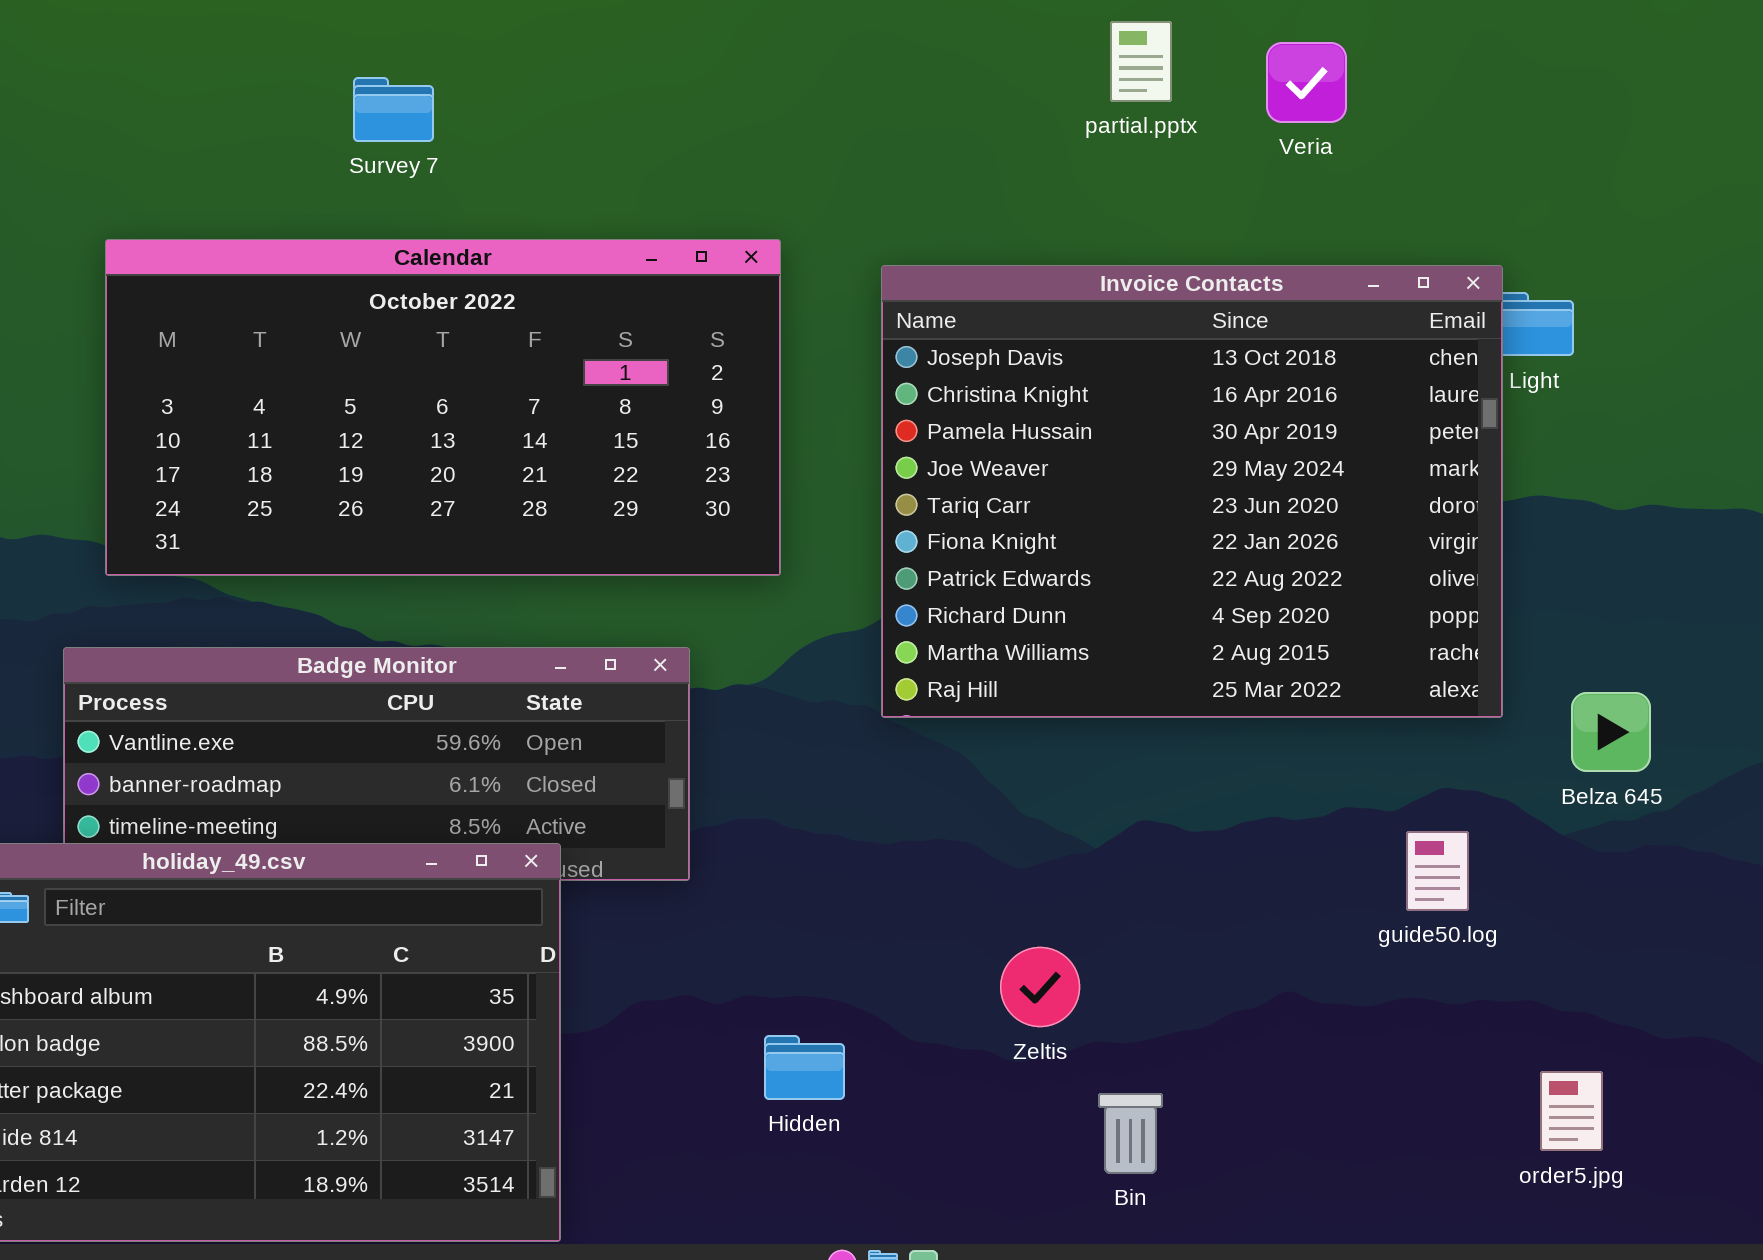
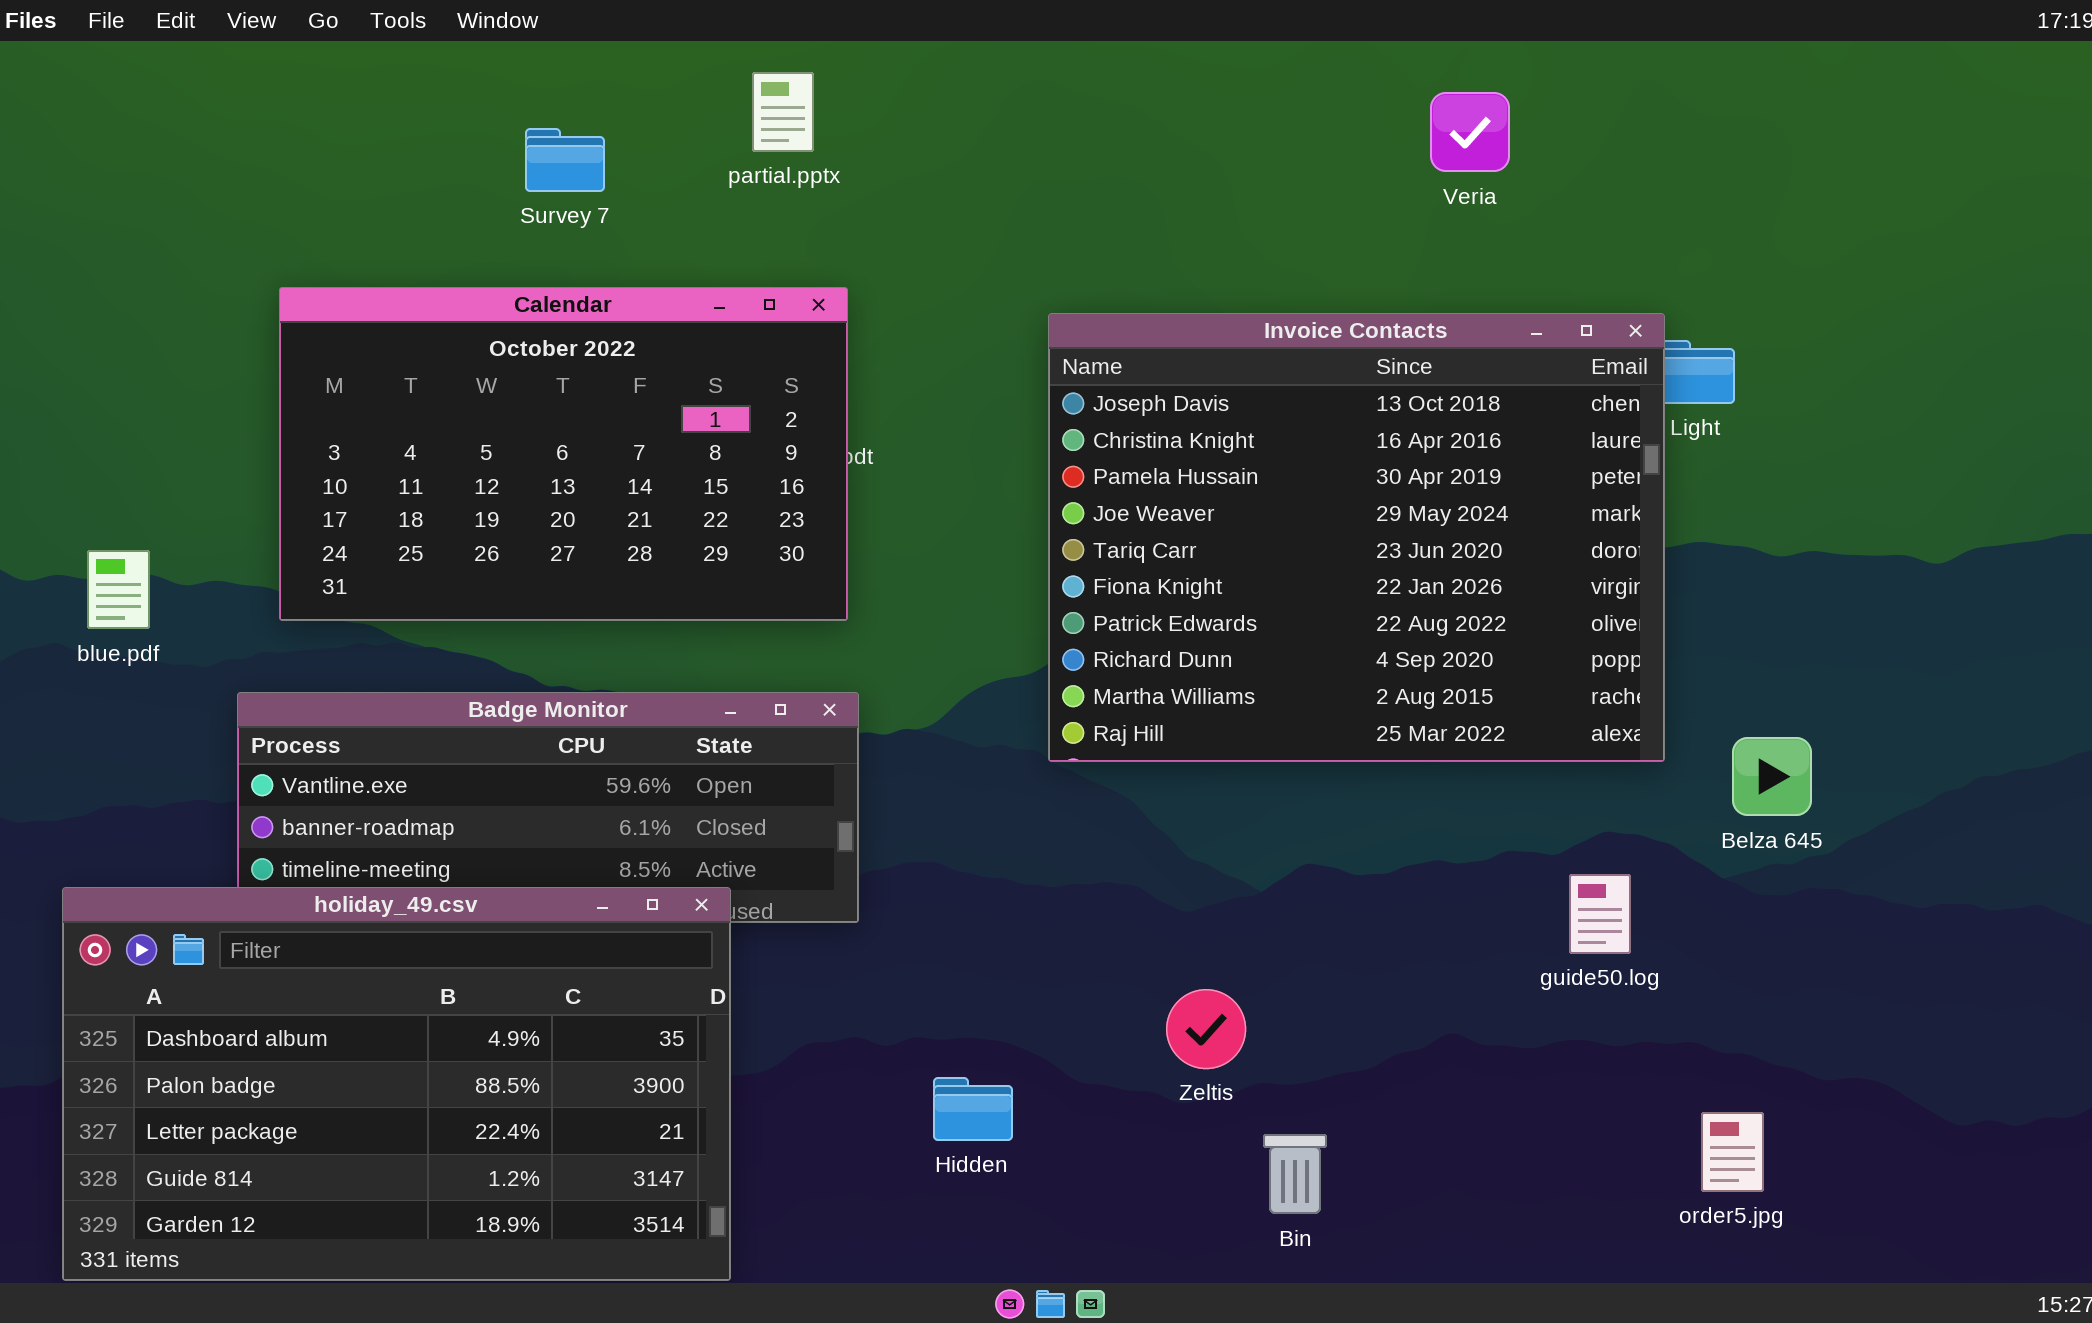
partial.pptx: [1110,21,1172,102] -> [752,72,814,152], moved
Calendar: [105,239,781,576] -> [279,287,848,621], resized

